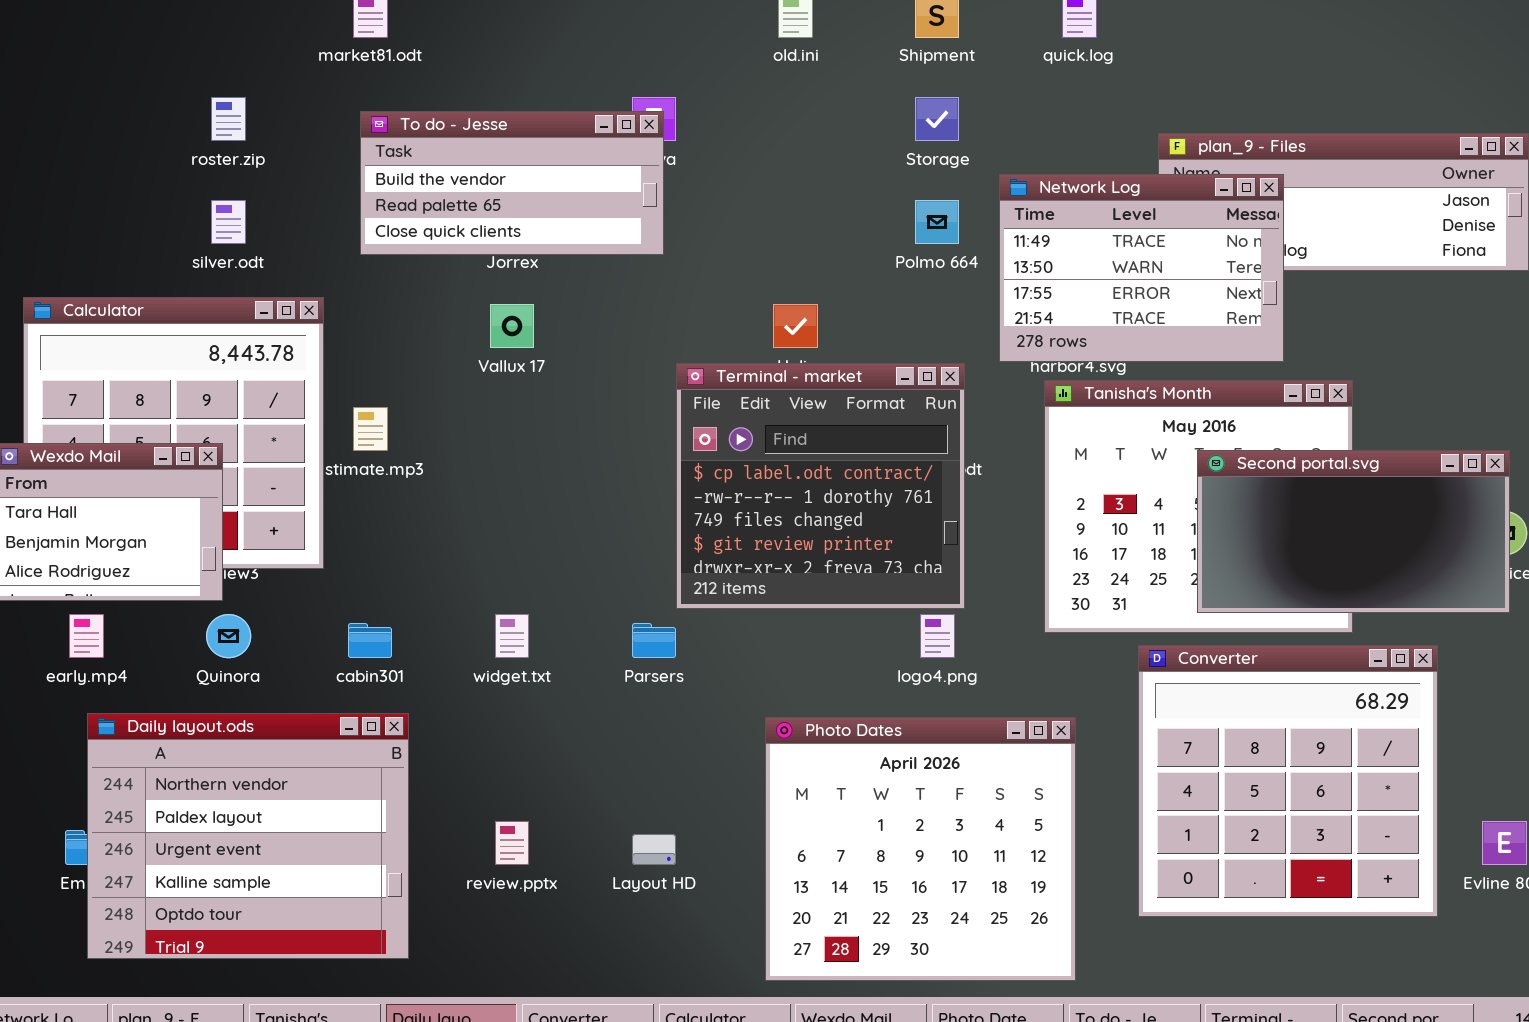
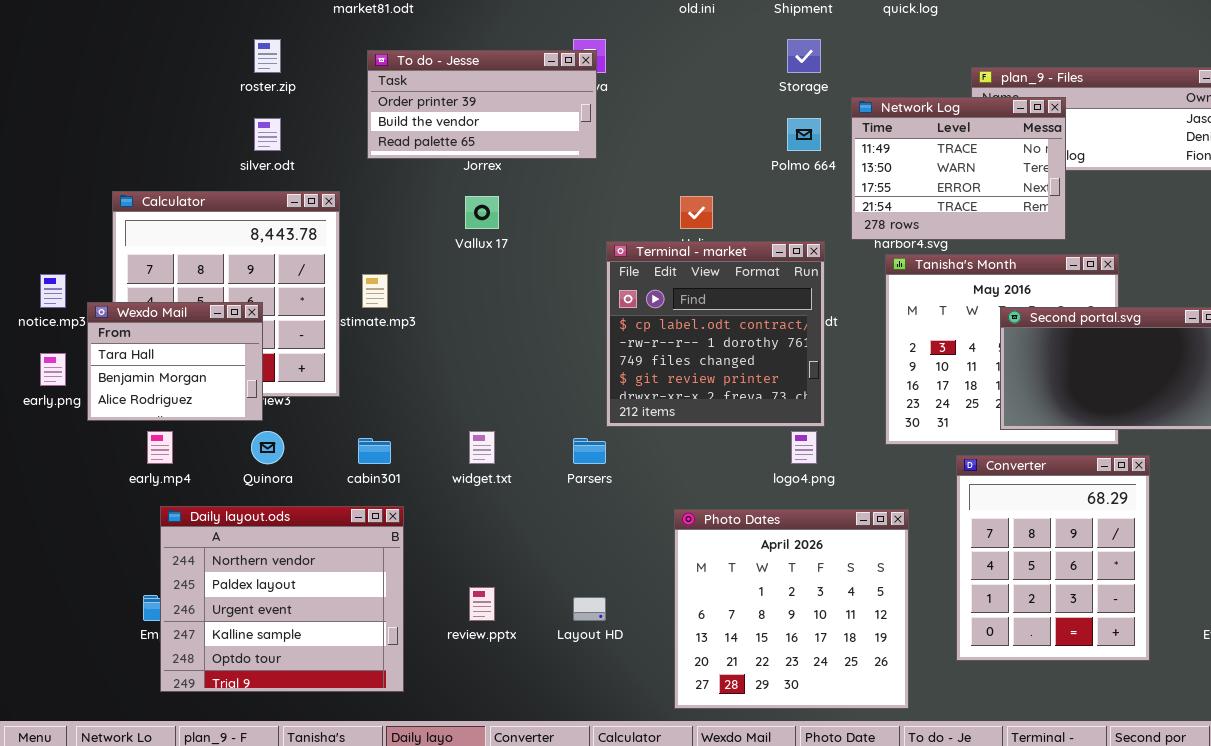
To do - Jesse: [360,111,664,255] -> [367,50,597,159], scrolled up 1 row
Converter: [1138,645,1438,917] -> [956,455,1150,661], resized

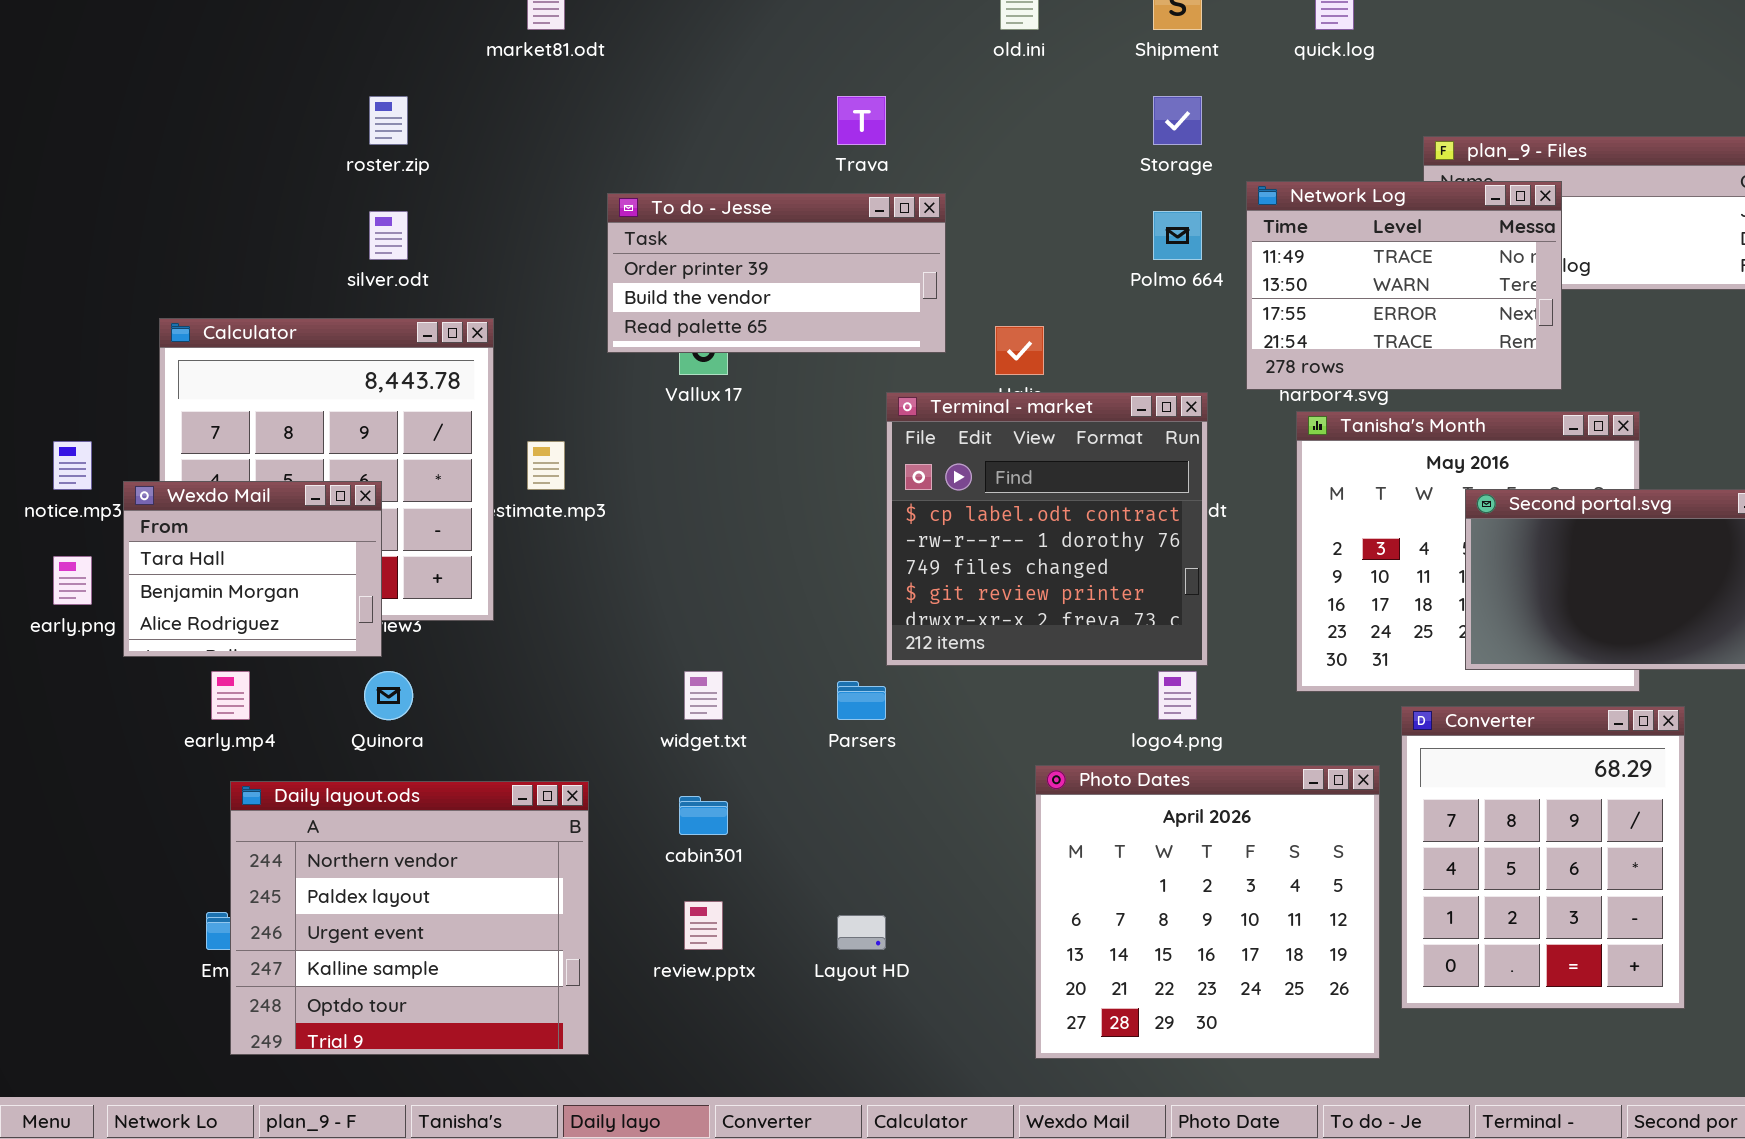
To do - Jesse: [367,50,597,159] -> [607,193,946,353], moved
cabin301: [358,438,391,464] -> [679,796,728,835], moved
Photo Dates: [674,509,909,709] -> [1035,765,1380,1059], moved

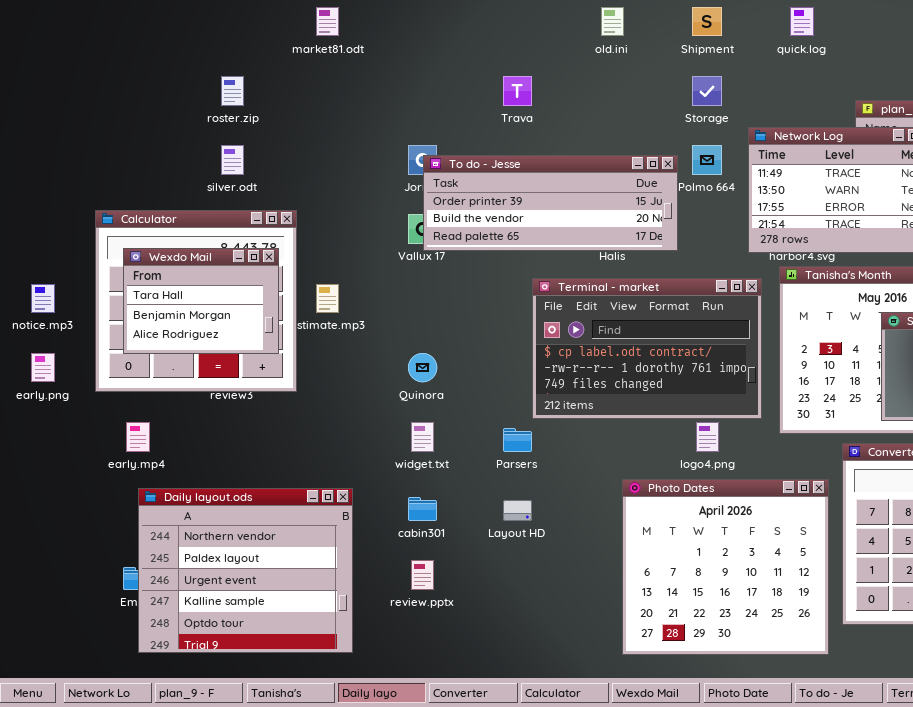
To do - Jesse: [607,193,946,353] -> [423,155,678,251], moved, resized
Terminal - market: [886,392,1208,666] -> [532,278,762,419], resized
Wexdo Mail: [123,481,382,657] -> [123,248,279,354], moved
Quinora: [364,671,413,720] -> [408,353,437,382], moved
Layout HD: [837,915,886,950] -> [503,500,532,521], moved

